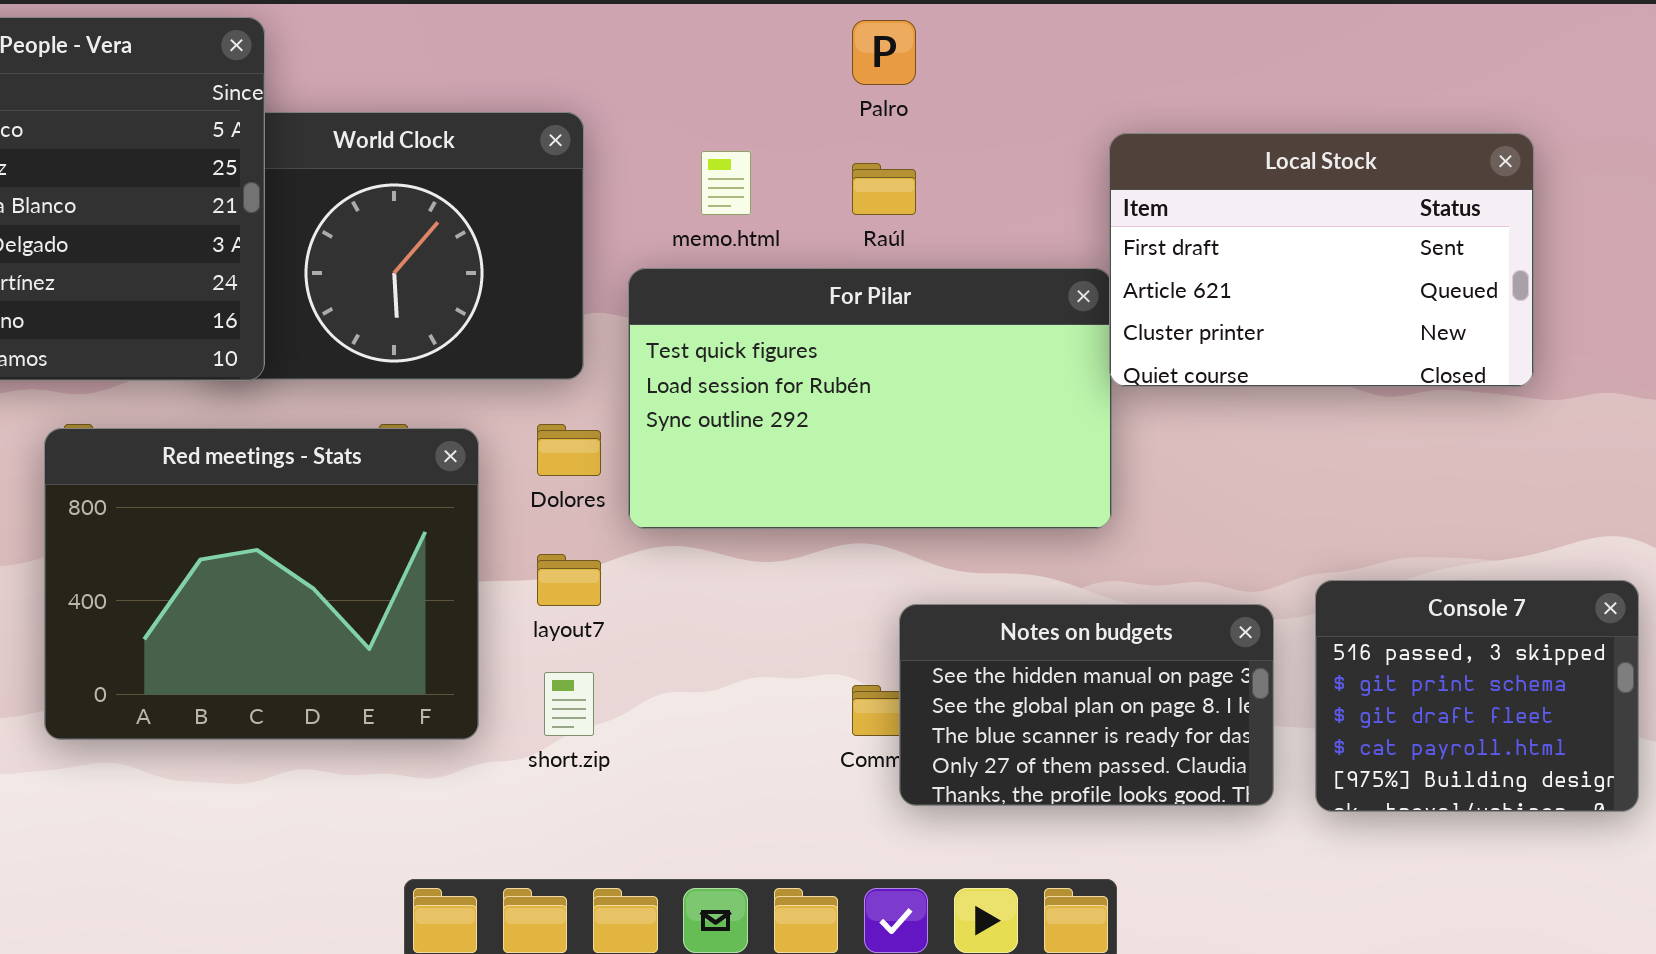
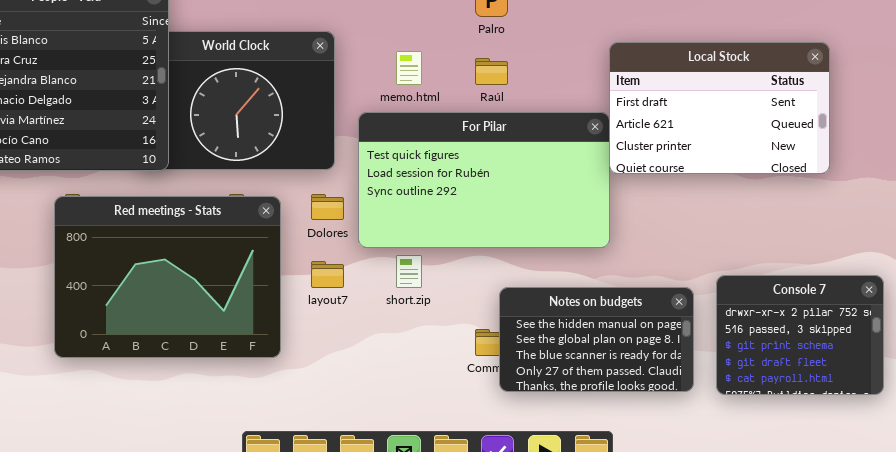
Console 7: [1315,580,1639,812] -> [716,275,884,395], scrolled up 1 row
short.zip: [544,672,594,736] -> [396,255,422,288], moved

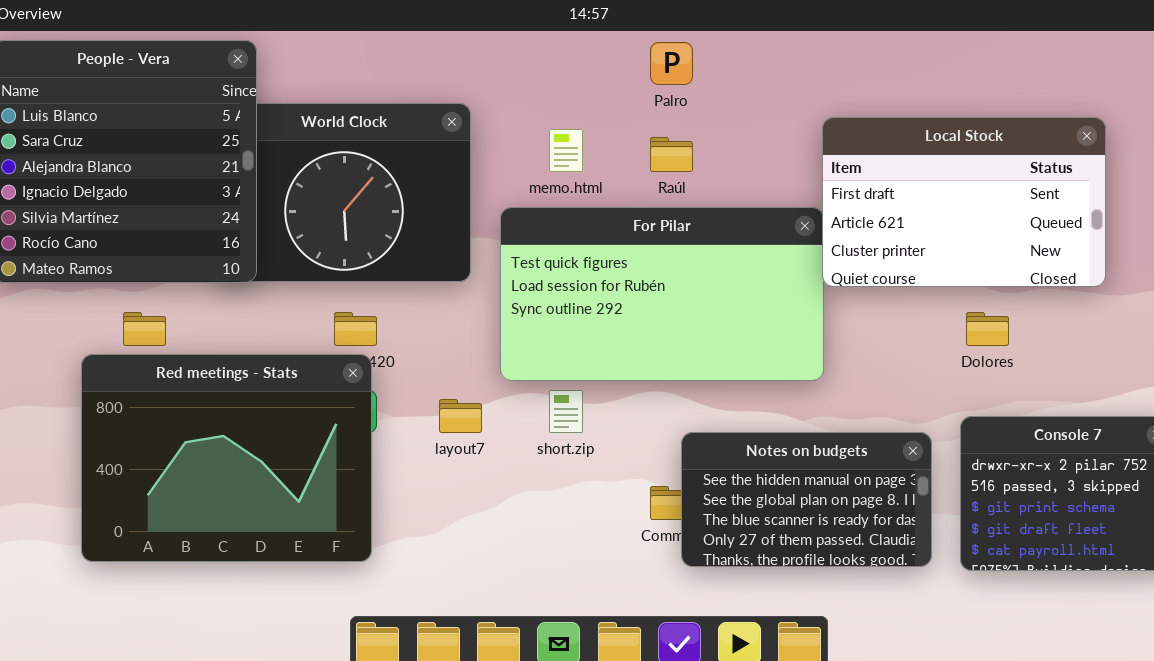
Dolores: [311,194,344,220] -> [966,312,1009,346], moved
Red meetings - Stats: [54,196,281,358] -> [81,354,372,562], moved

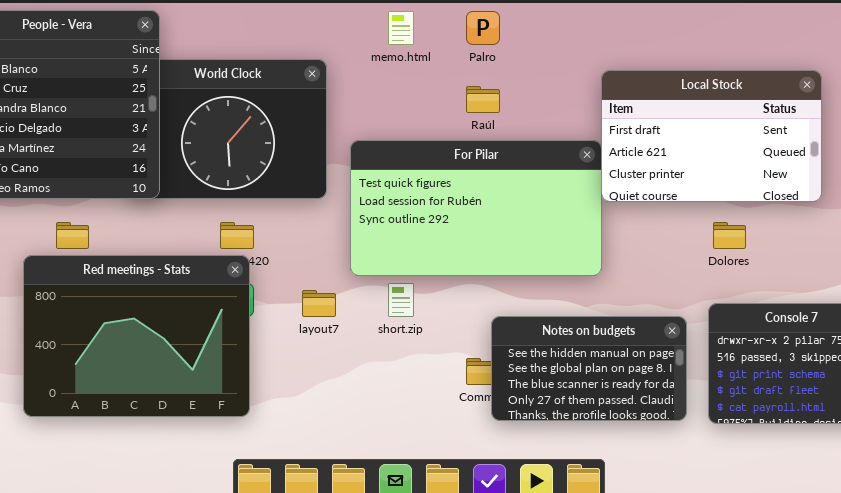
memo.html: [549,129,583,172] -> [388,11,414,45], moved

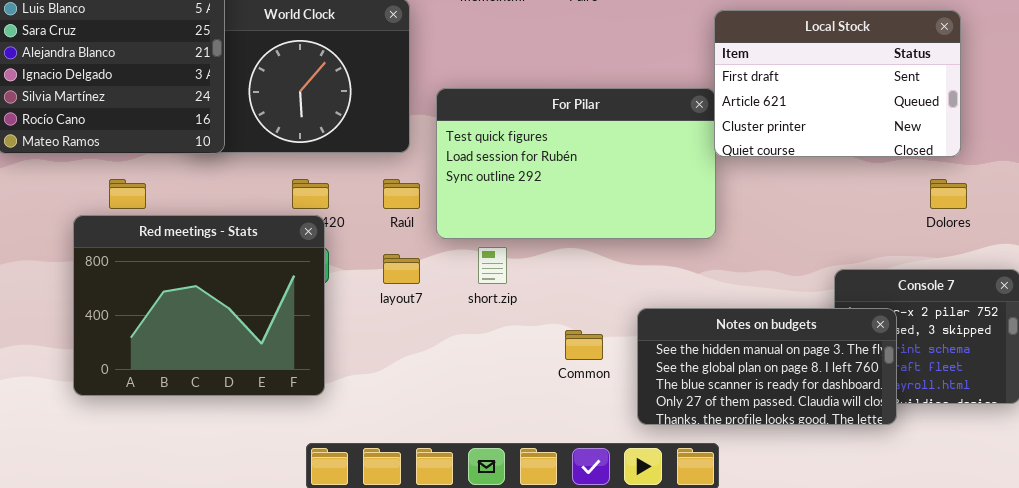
Raúl: [466,86,500,113] -> [383,179,420,209], moved
Dolores: [713,222,746,249] -> [930,179,967,209], moved
Notes on budgets: [491,316,687,421] -> [637,308,897,425], moved, resized

